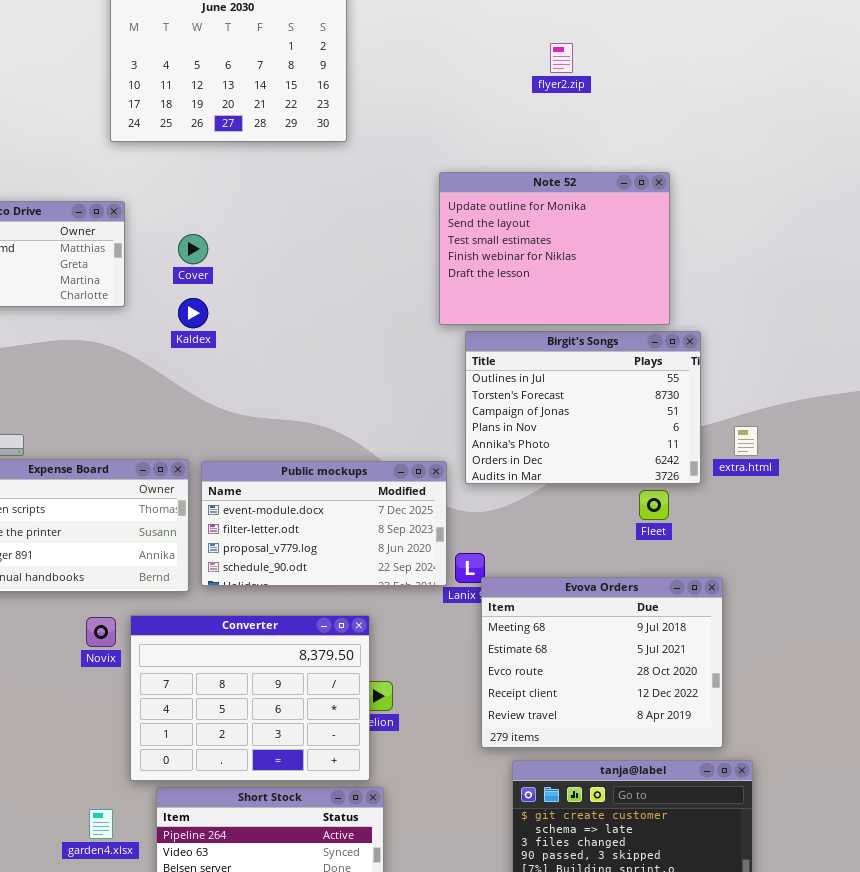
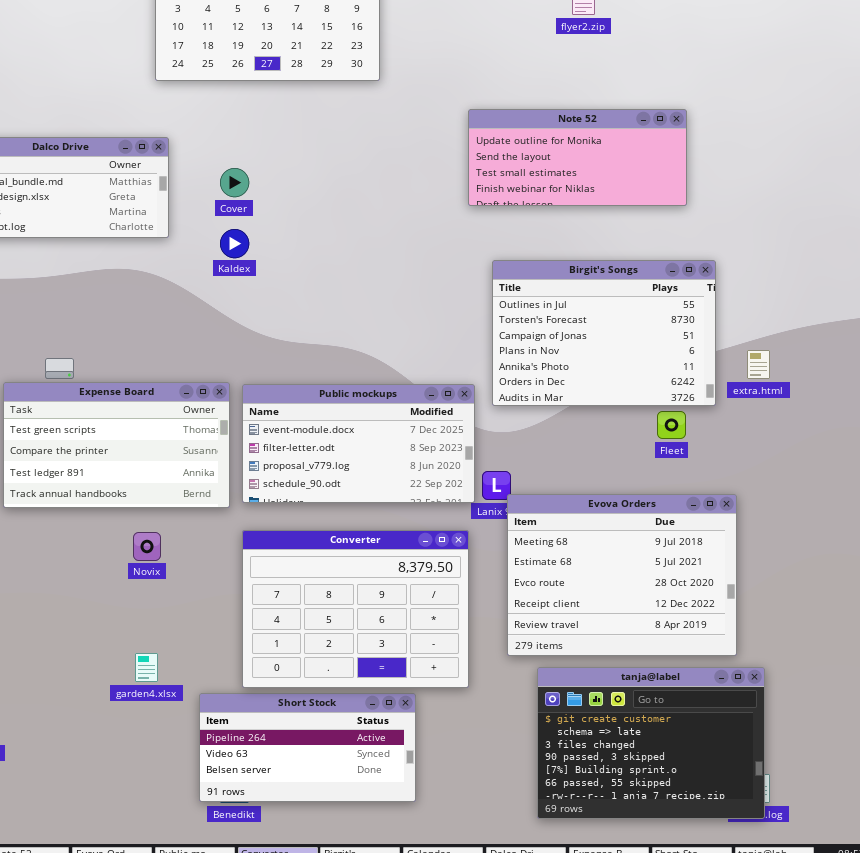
Note 52: [439,172,670,325] -> [468,109,687,206], resized
Converter: [130,615,370,781] -> [242,530,469,688], moved
garden4.xlsx: [89,809,113,839] -> [135,653,158,682], moved

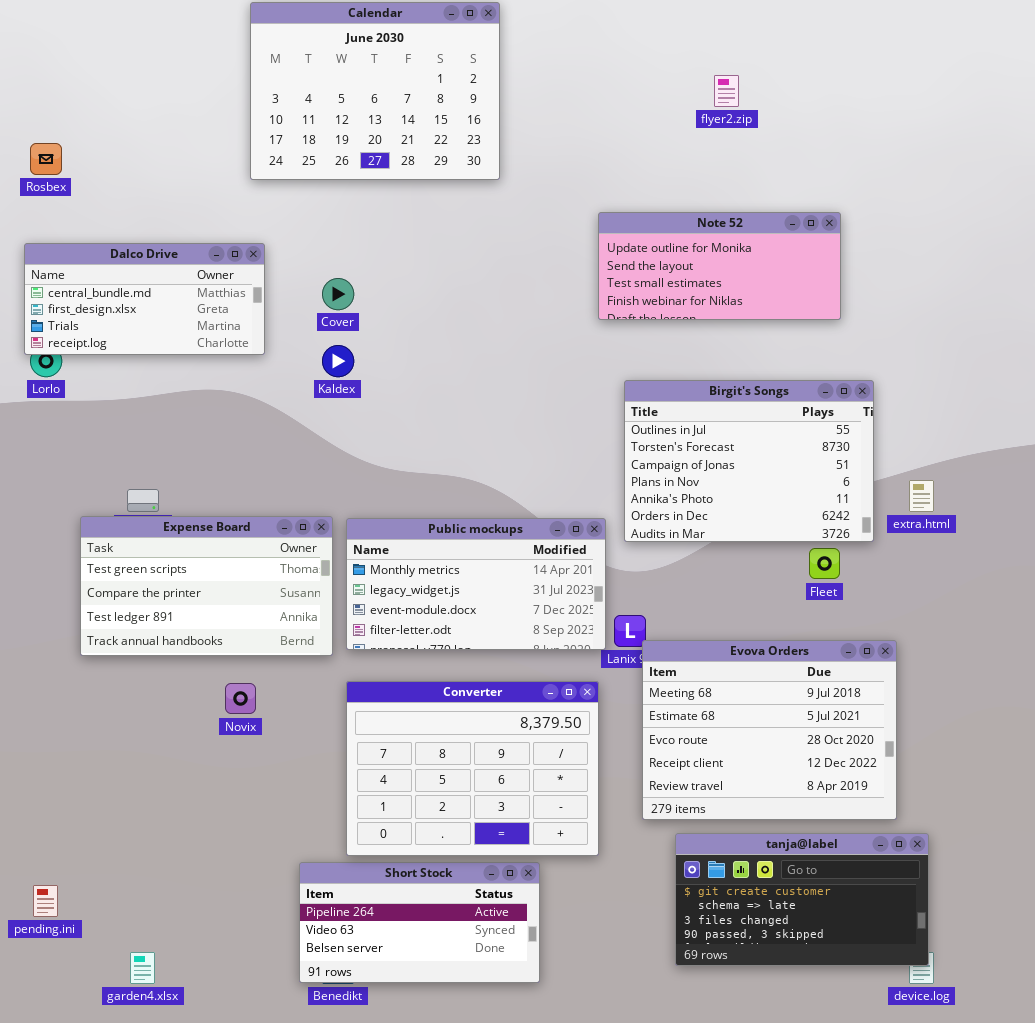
Public mockups: [242,384,475,503] -> [346,518,606,650], scrolled up 2 rows
garden4.xlsx: [135,653,158,682] -> [130,952,155,984], moved
tanja@label: [537,667,765,819] -> [675,833,929,966], resized

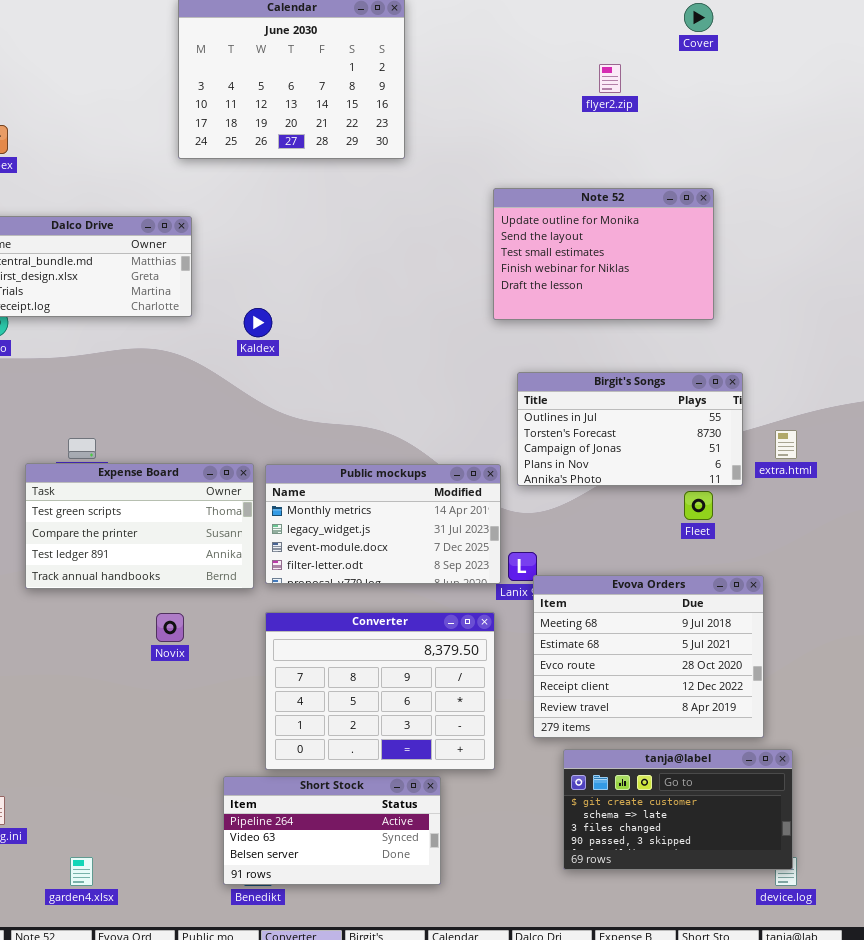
Note 52: [598,212,841,320] -> [493,188,714,320], resized
Cover: [322,278,354,310] -> [684,3,713,32], moved
Birgit's Songs: [624,380,874,542] -> [517,372,743,486], resized

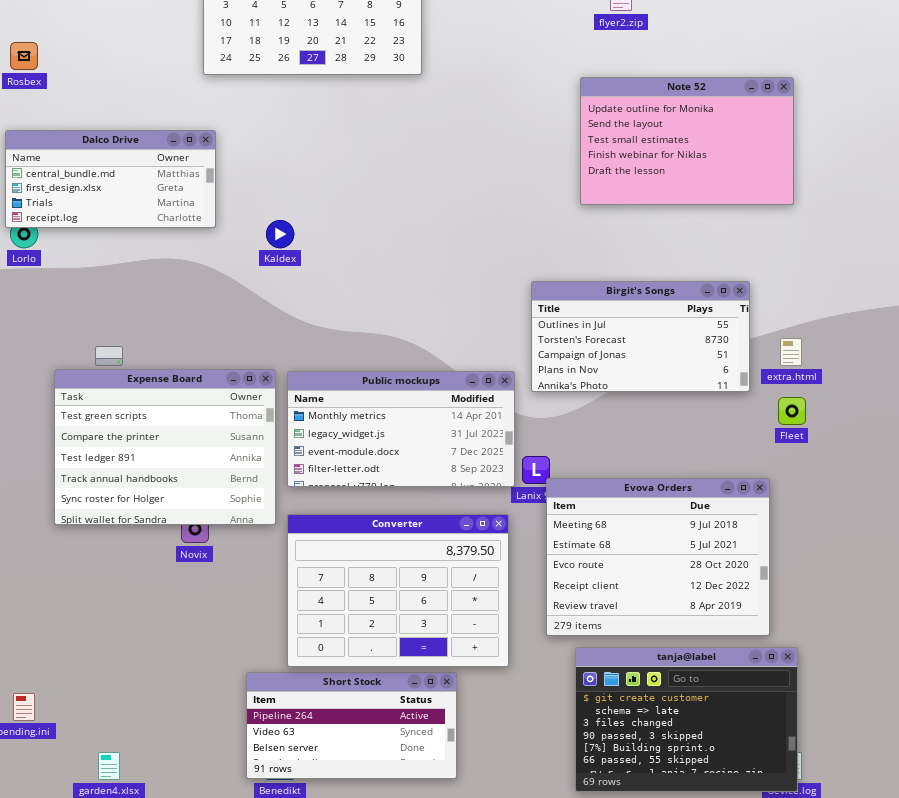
Note 52: [493,188,714,320] -> [580,77,794,205], moved
Expense Board: [25,463,254,589] -> [54,369,276,525], resized
Fleet: [684,491,713,520] -> [778,397,806,425], moved
tanja@label: [563,749,793,870] -> [575,647,798,792], resized

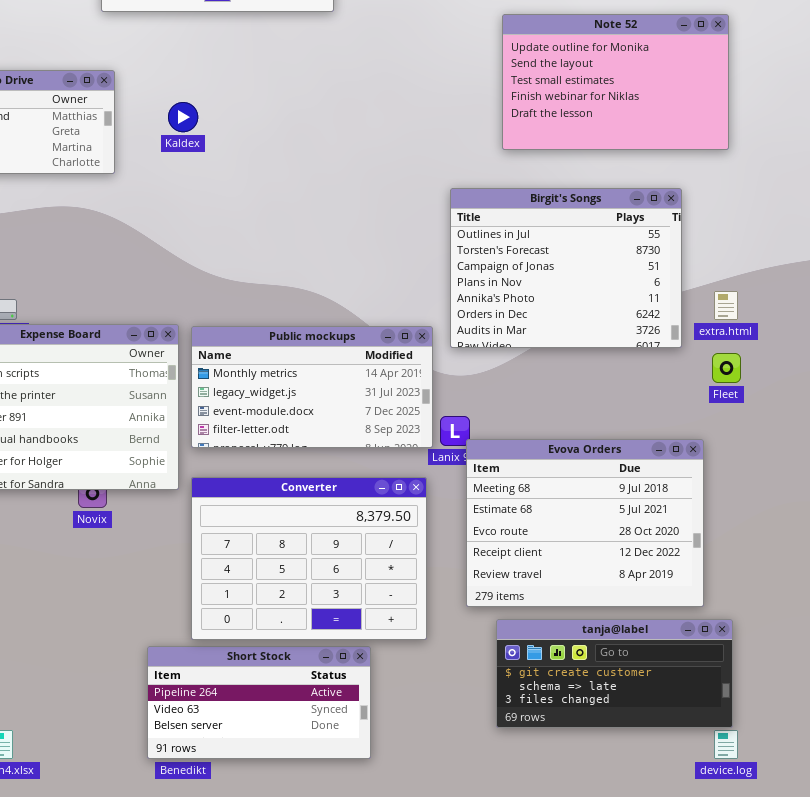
Kaldex: [266,220,294,248] -> [168,102,198,132], moved
Birgit's Songs: [531,281,750,392] -> [450,188,682,348], resized
tanja@label: [575,647,798,792] -> [496,619,733,728], resized

